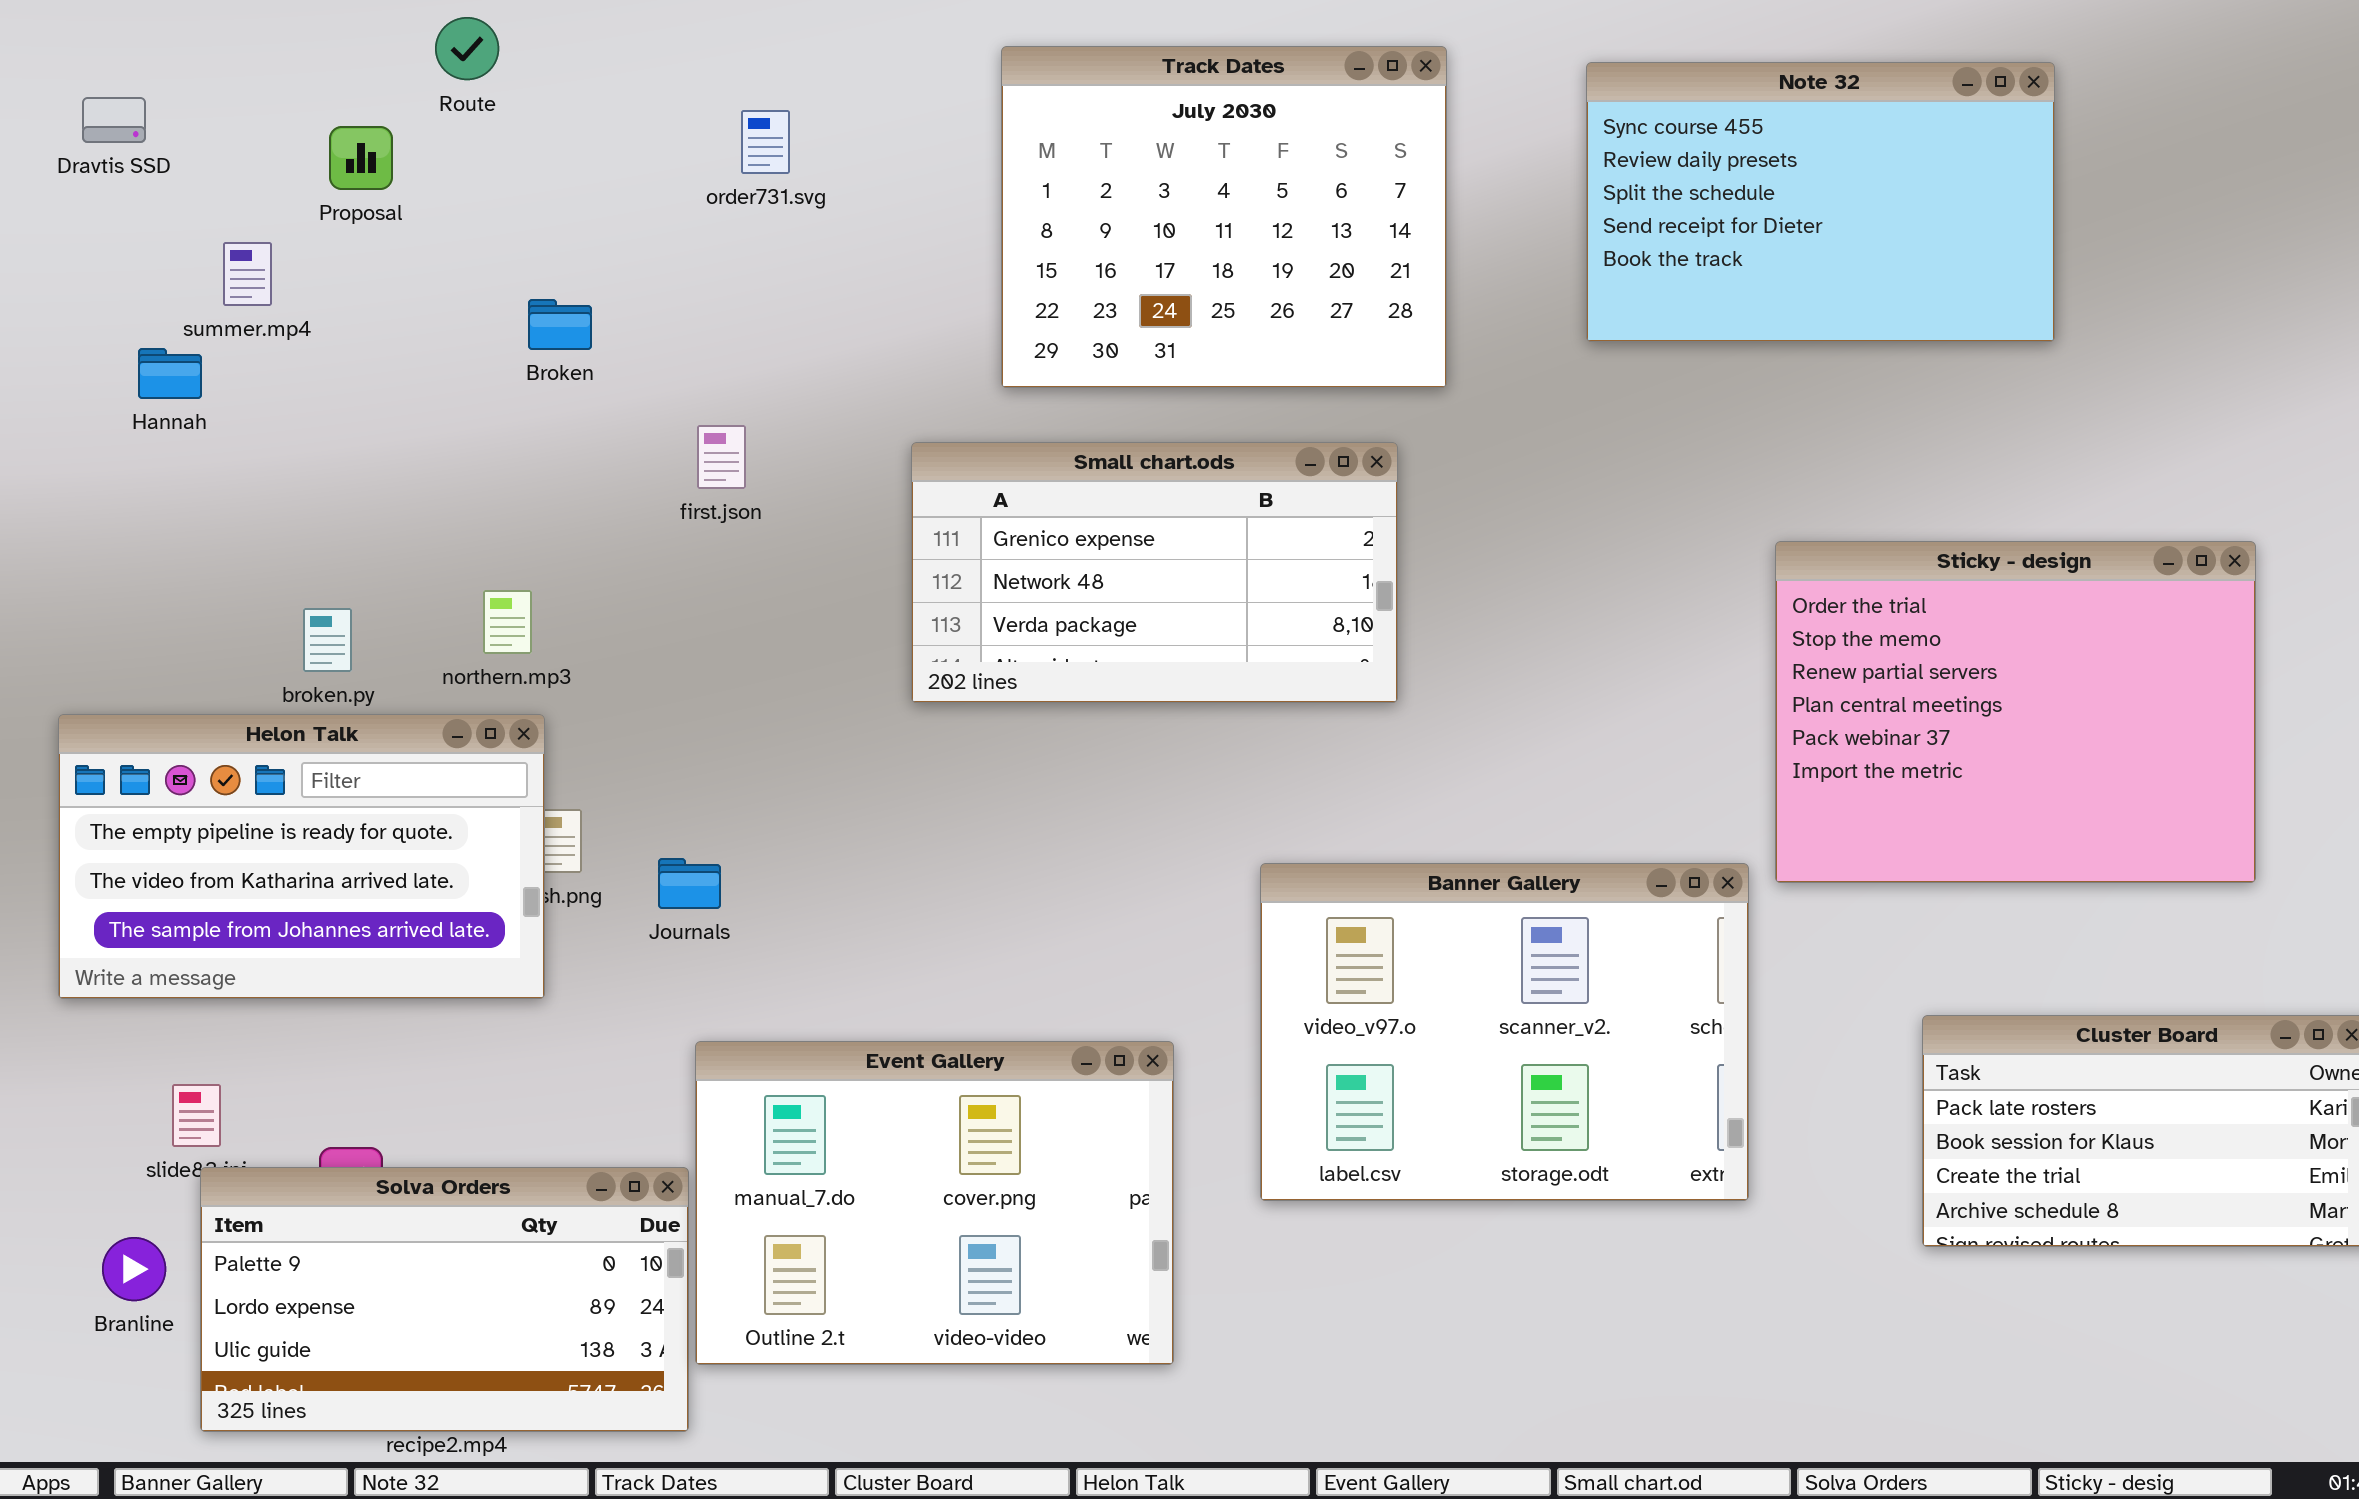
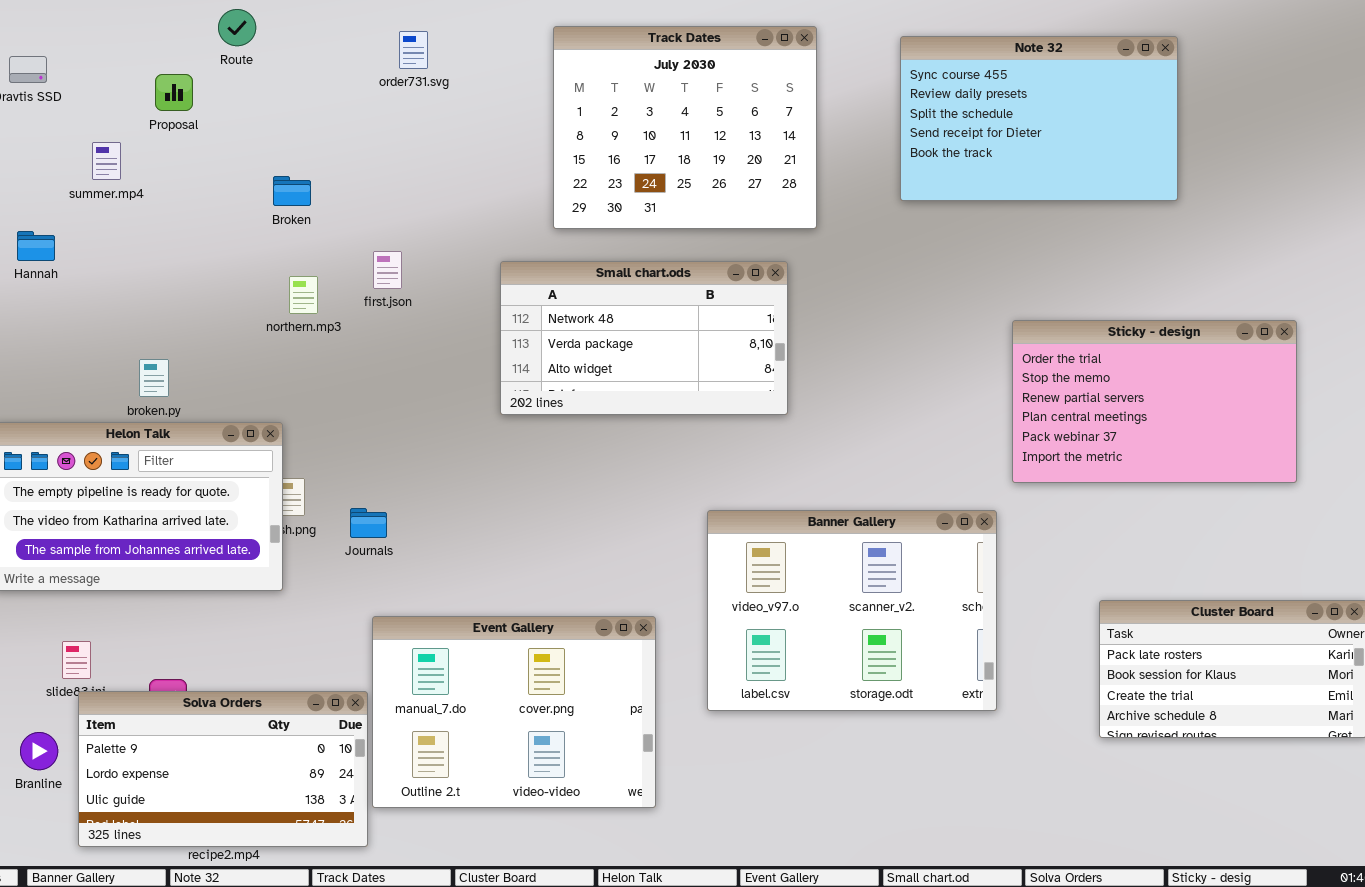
order731.svg: [741,110,790,174] -> [399,31,428,69], moved
Hannah: [138,348,202,399] -> [17,231,55,261], moved
Small chart.ods: [911,442,1398,703] -> [500,261,788,415], scrolled down 1 row
Sticky - design: [1775,541,2256,883] -> [1012,320,1297,483], resized
northern.mp3: [483,590,532,654] -> [289,276,318,314], moved

